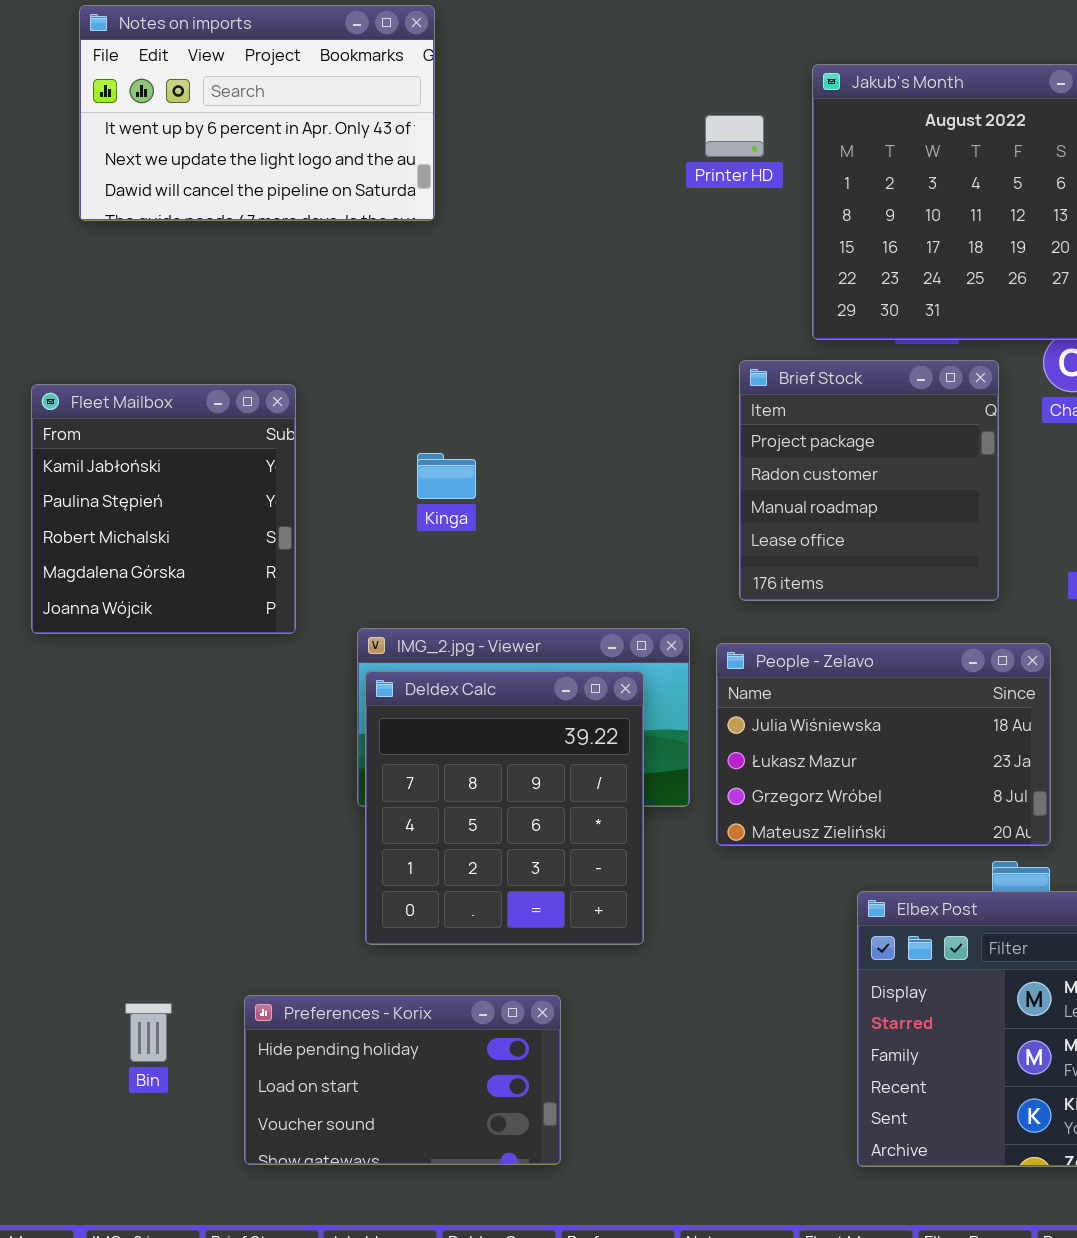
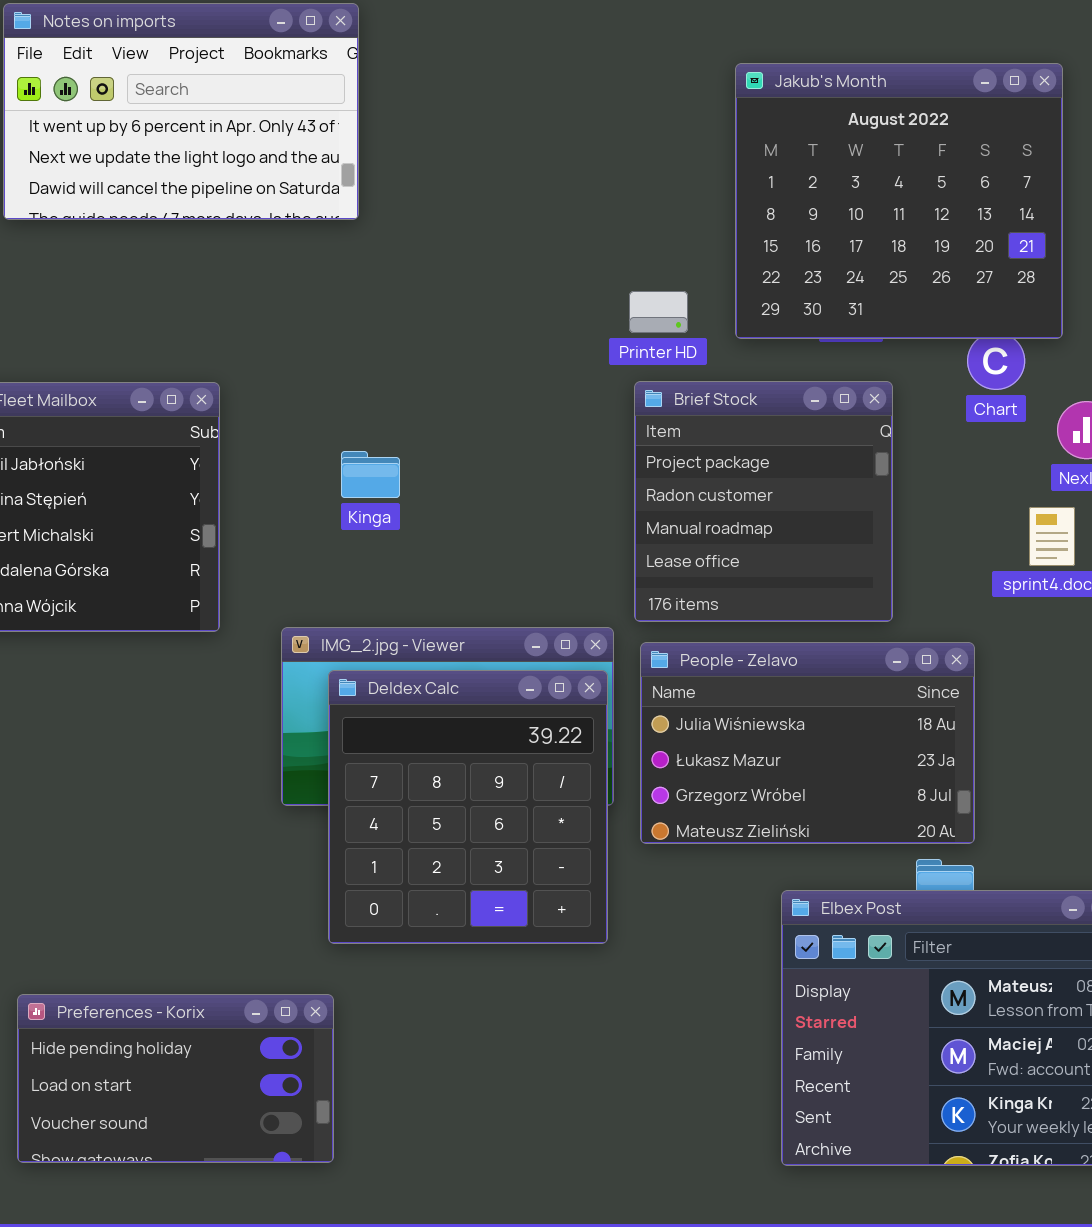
Printer HD: [705,115,764,157] -> [629,291,688,333], moved
Brief Stock: [739,360,999,601] -> [634,381,893,622], moved
Deldex Calc: [365,671,644,945] -> [328,670,608,944], moved
Preferences - Korix: [244,995,561,1165] -> [17,994,334,1163], moved

